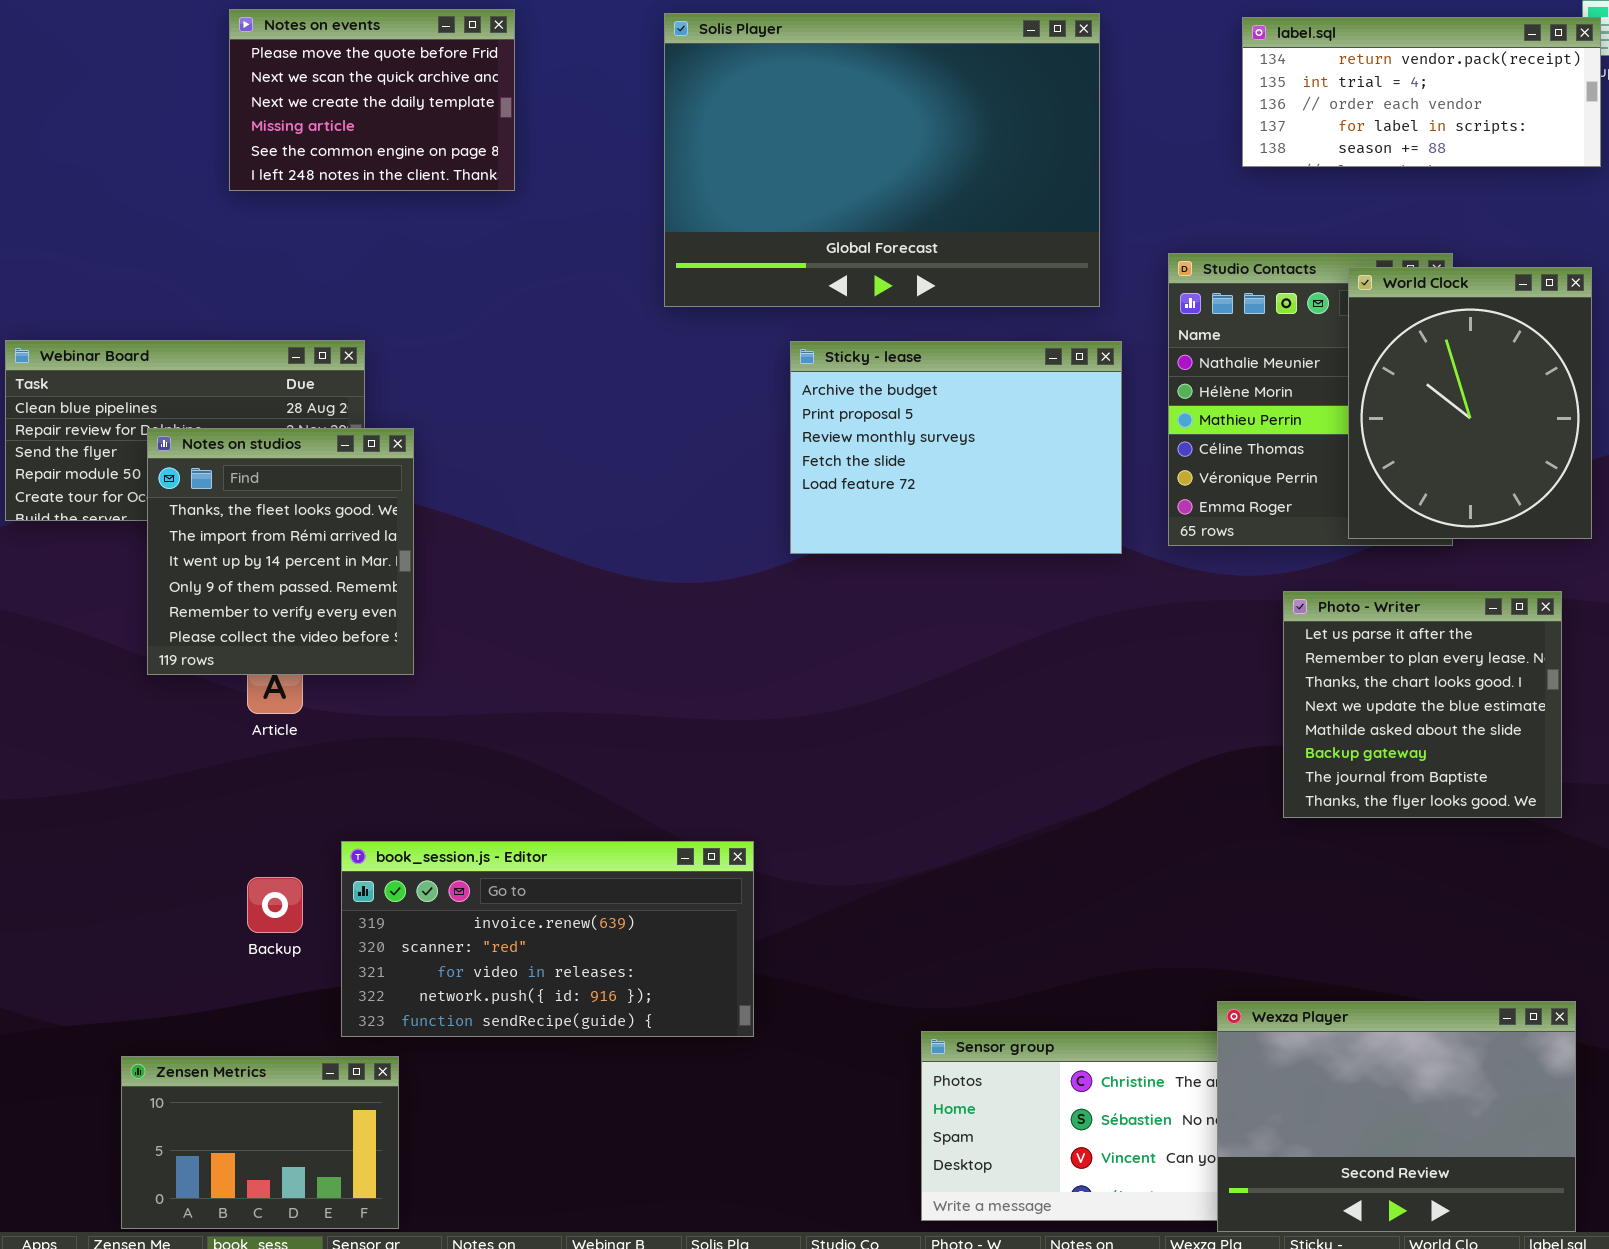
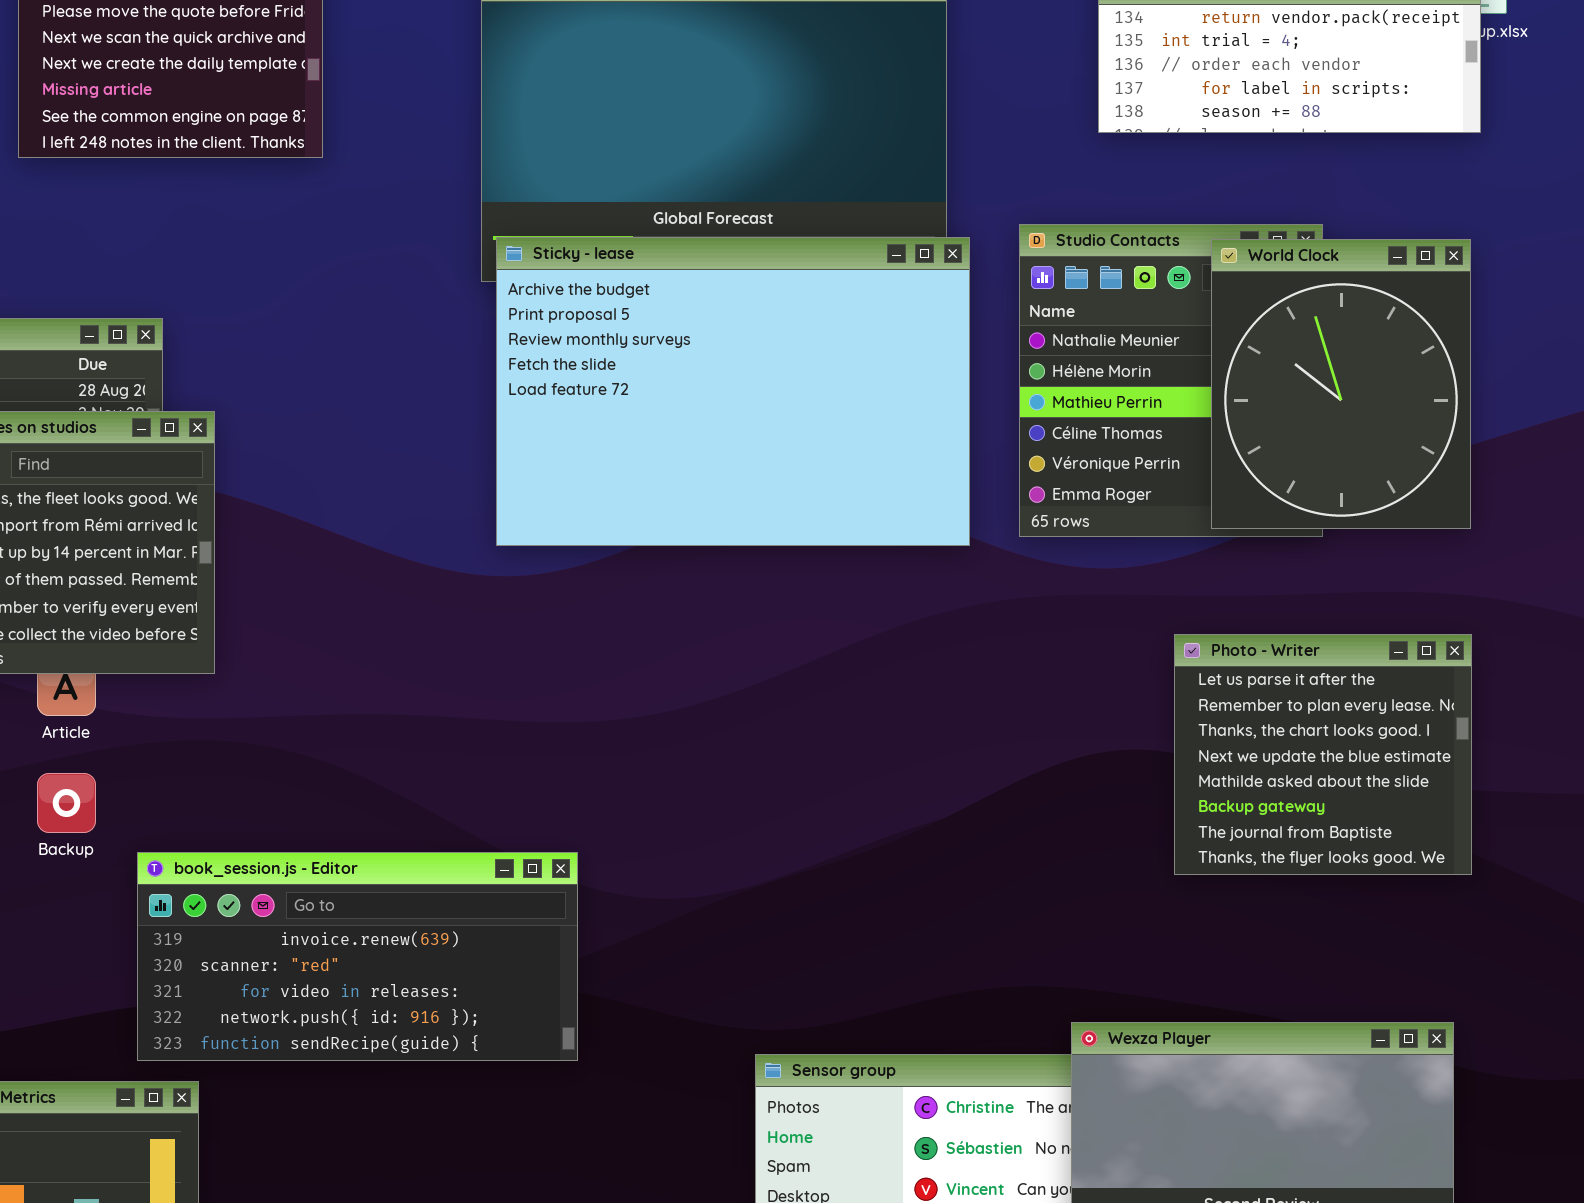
Sticky - lease: [790,341,1122,554] -> [496,237,970,546], resized
Photo - Writer: [1283,591,1562,818] -> [1174,634,1472,875], moved
Backup: [247,877,303,933] -> [37,773,96,833], moved

